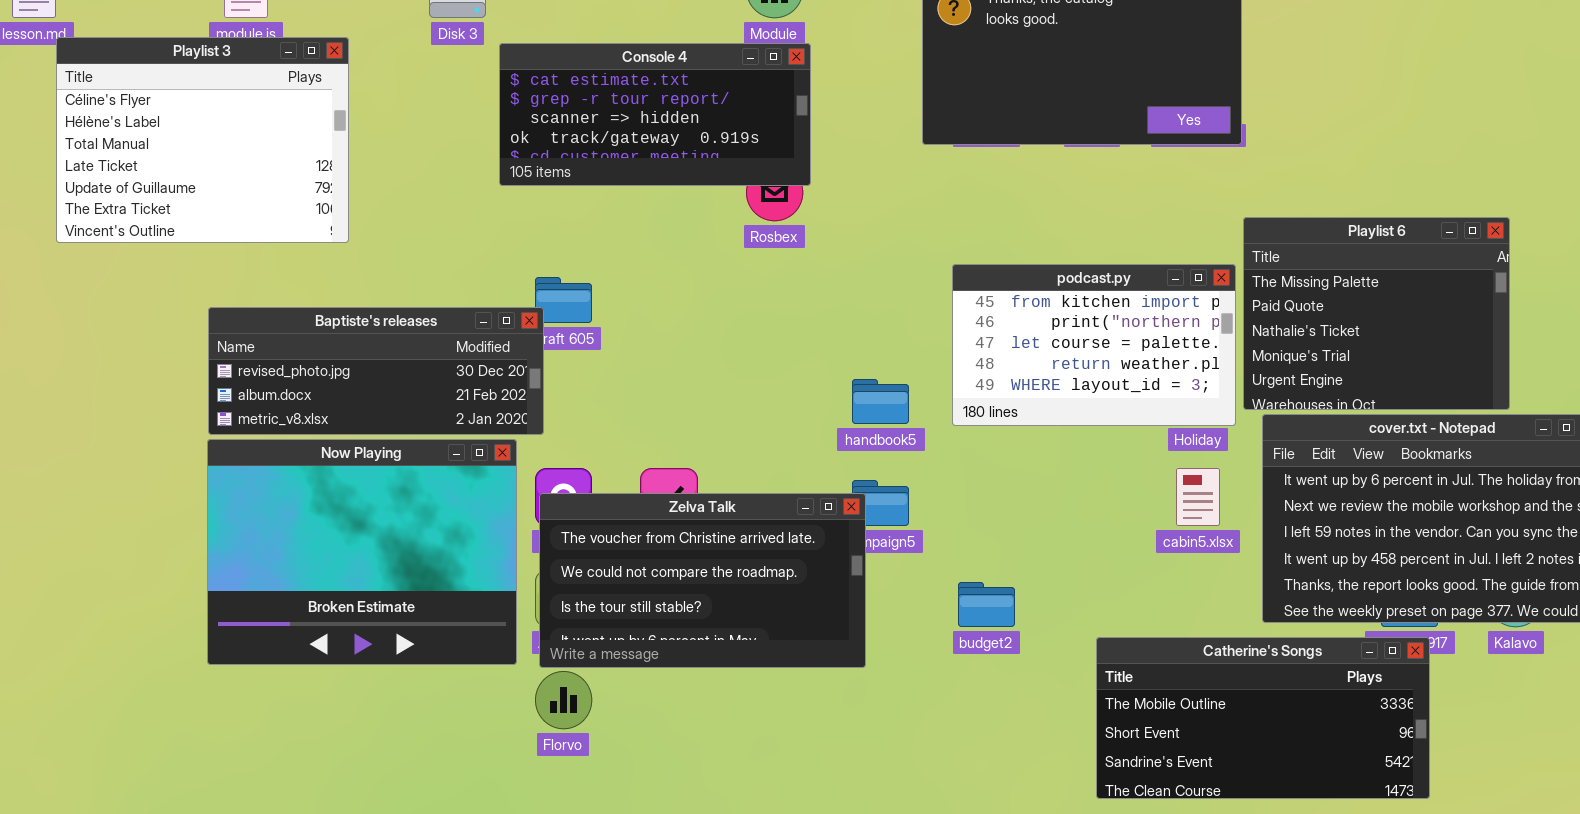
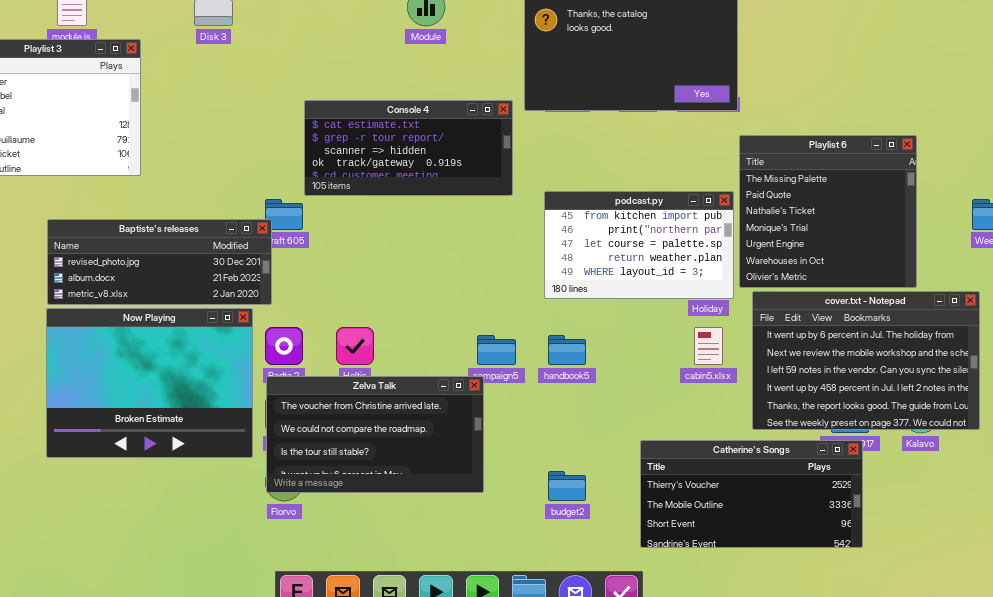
Console 4: [499,43,811,186] -> [304,100,513,196], moved
Playlist 6: [1243,217,1510,410] -> [739,135,917,288], resized
handbook5: [852,379,909,424] -> [548,335,586,365], moved
Zelva Talk: [539,493,866,668] -> [266,376,484,493], moved
budget2: [958,582,1015,627] -> [548,471,586,501], moved
Catherine's Songs: [1096,637,1430,799] -> [640,440,863,548], scrolled up 1 row

